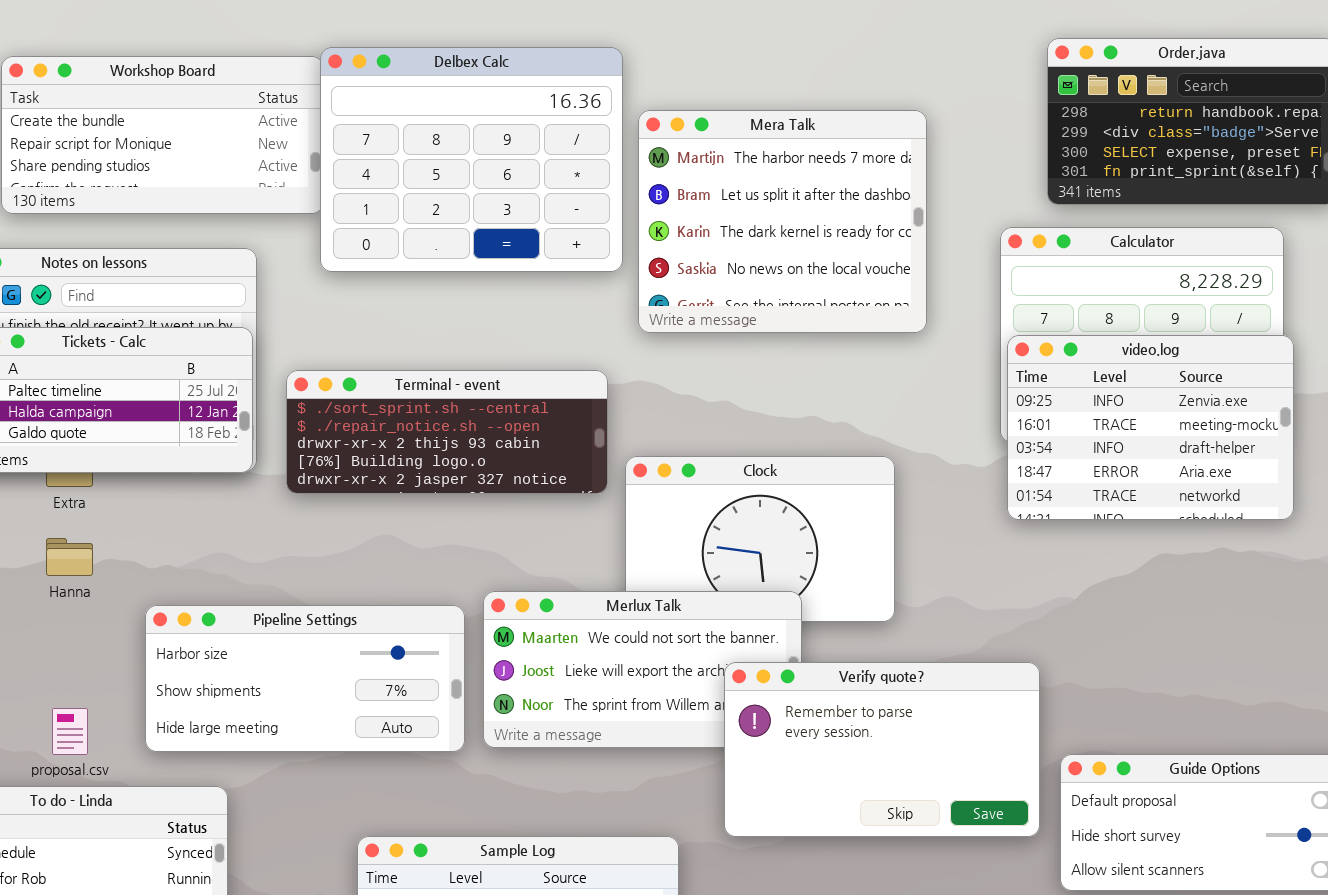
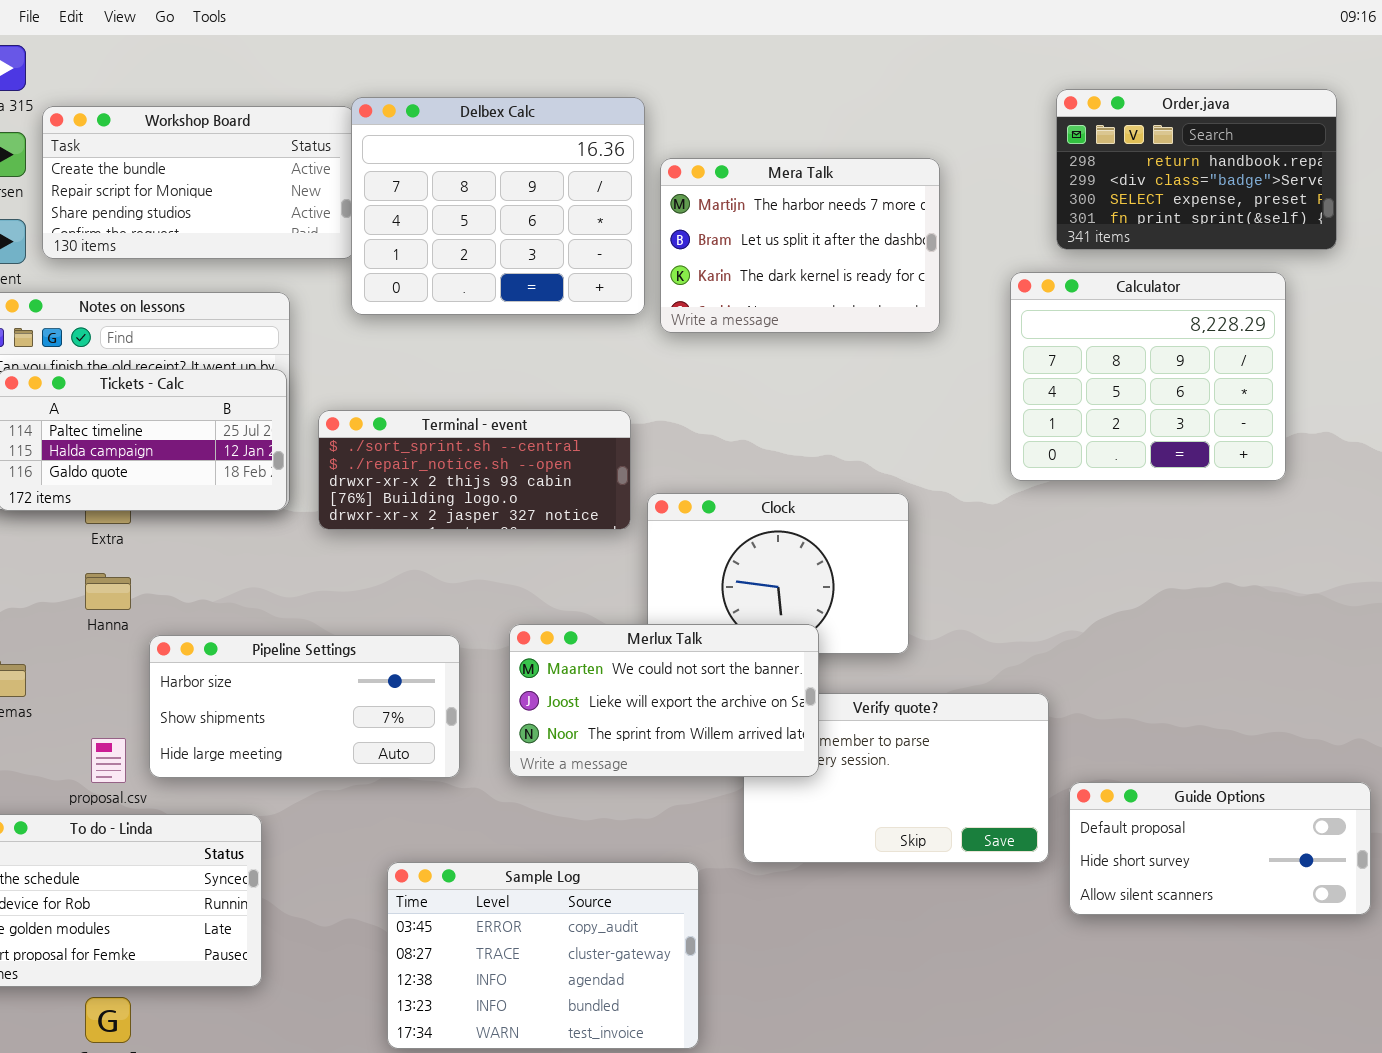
Mera Talk: [638,110,927,333] -> [660,158,940,333], resized
video.log: [1007,335,1294,520] -> none, closed
Merlux Talk: [483,591,802,748] -> [509,624,819,777], raised
Pipeline Settings: [145,605,465,752] -> [149,635,460,778], moved

